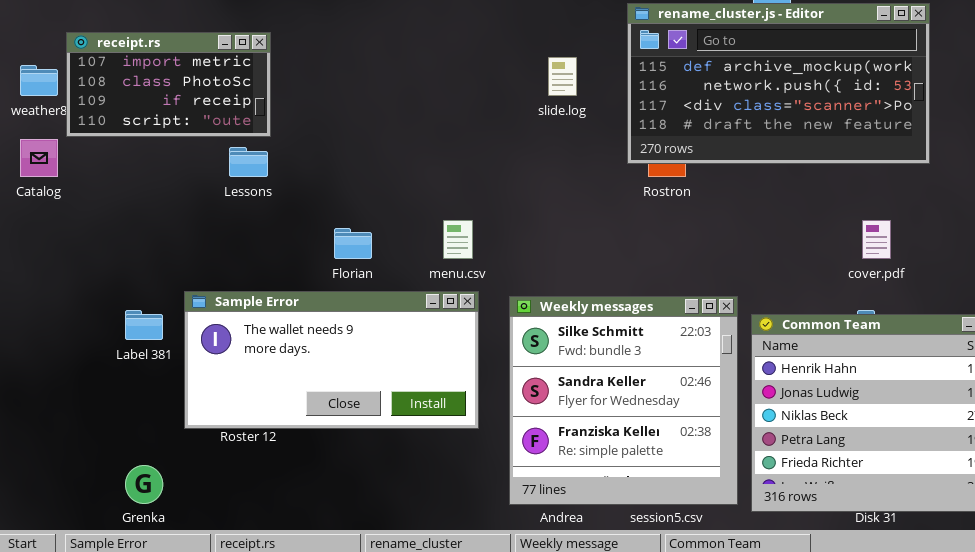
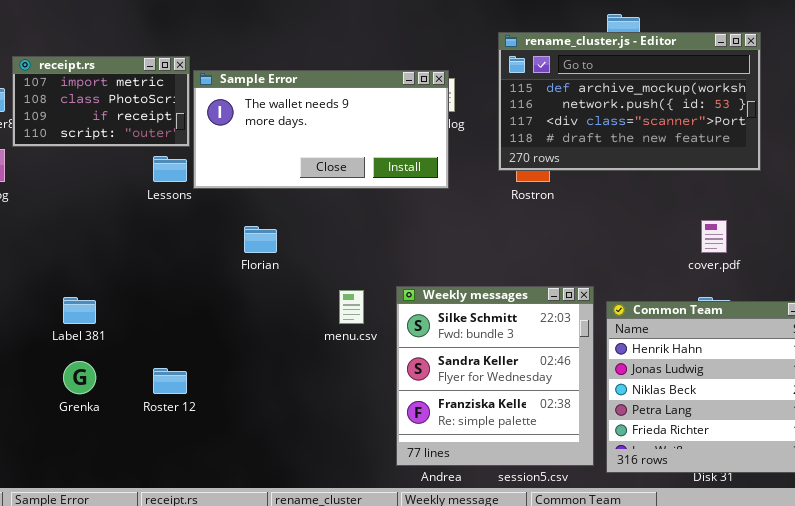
menu.csv: [443,220,473,259] -> [339,290,364,324], moved
Sample Error: [184,291,479,429] -> [193,70,449,189], moved
Grenka: [125,465,163,504] -> [63,361,96,394], moved

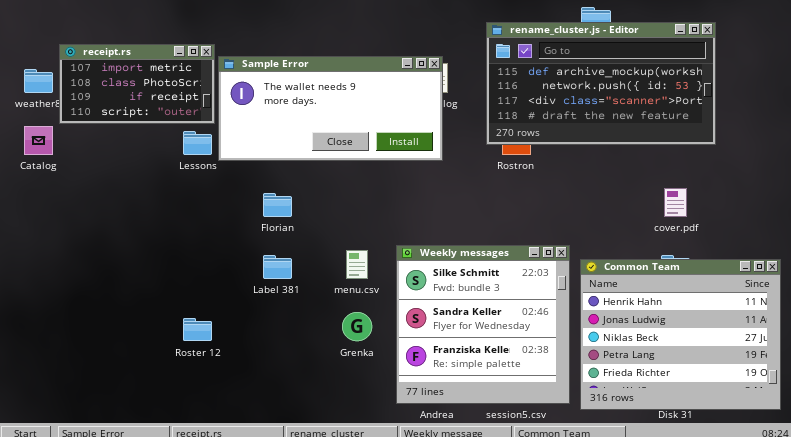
Label 381: [63,297,96,324] -> [263,255,292,279], moved
Grenka: [63,361,96,394] -> [342,312,372,341], moved

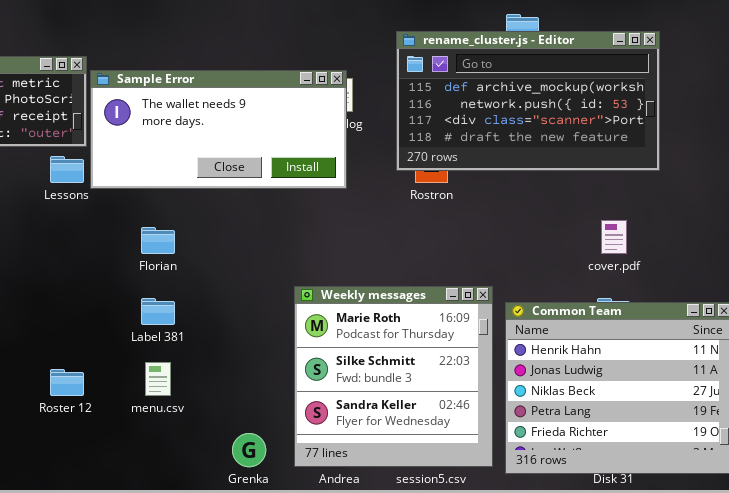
Weekly messages: [396,245,570,404] -> [294,286,493,467], scrolled up 1 row
menu.csv: [346,250,368,279] -> [145,362,171,396], moved
Grenka: [342,312,372,341] -> [232,433,266,467], moved

